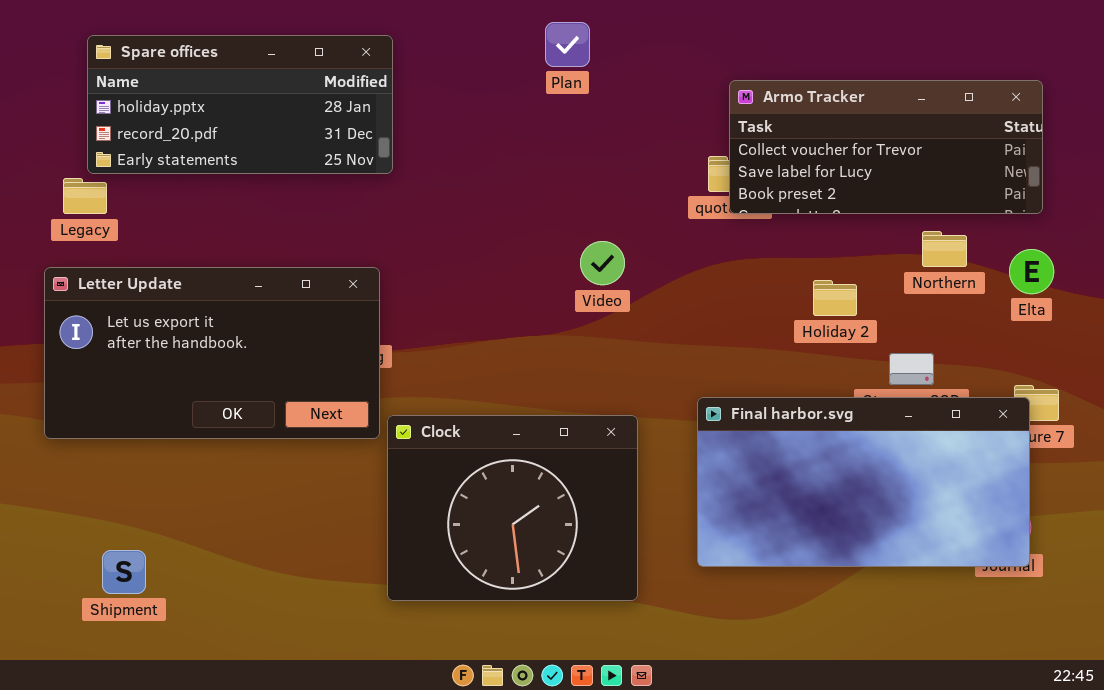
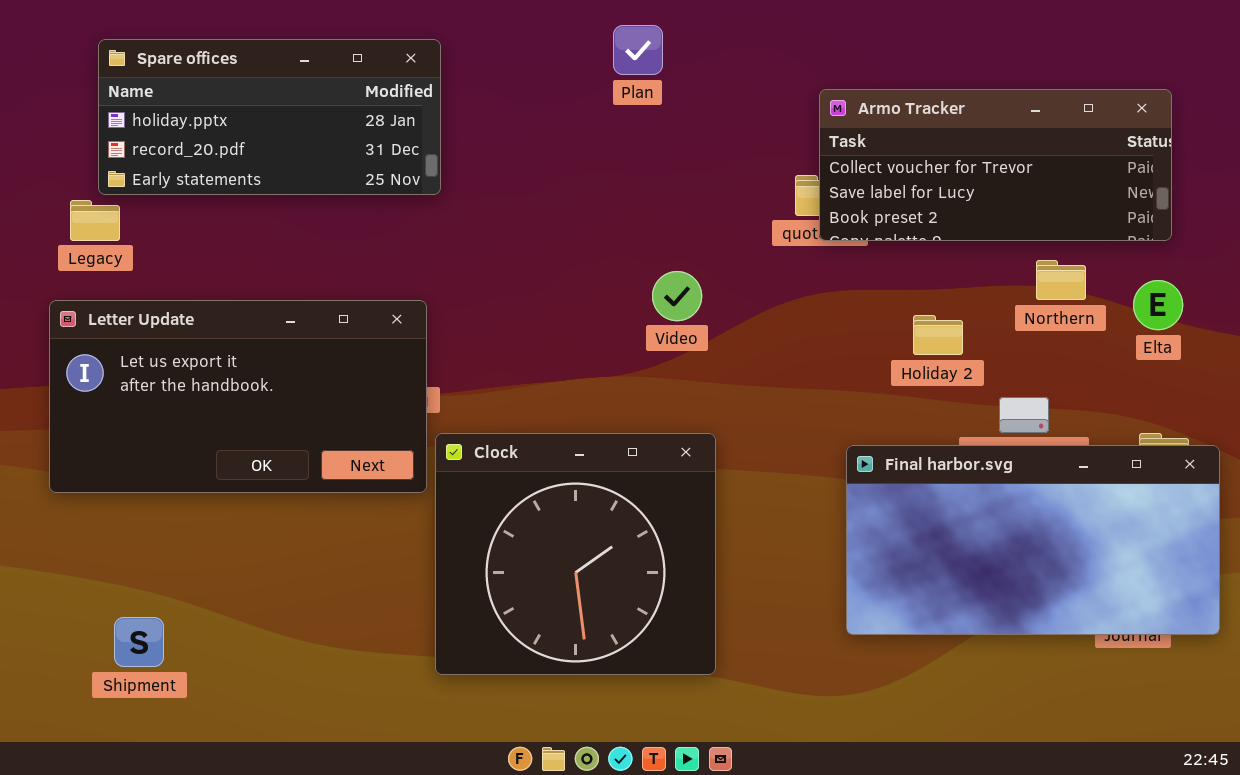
Final harbor.svg: [697,397,1030,567] -> [846,445,1220,635], moved
Clock: [387,415,638,601] -> [435,433,716,675], resized

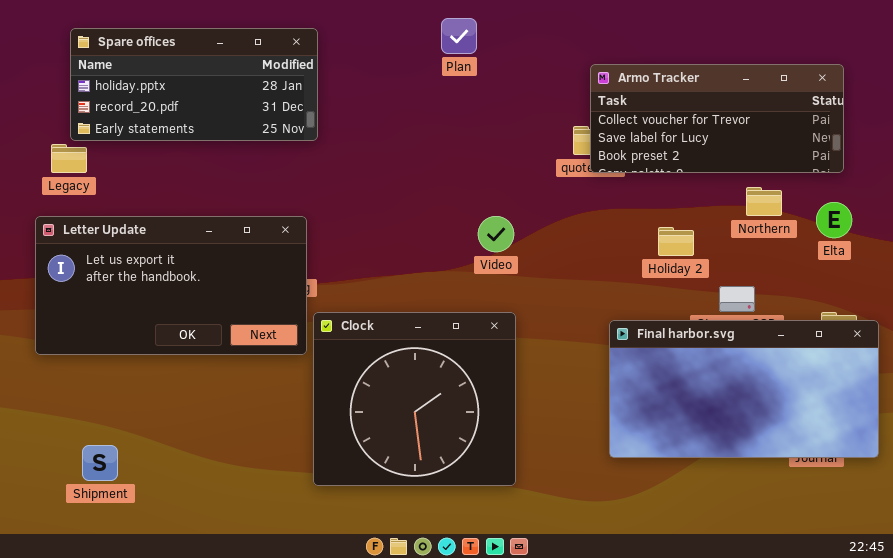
Video: [652,271,702,321] -> [478,216,514,252], moved

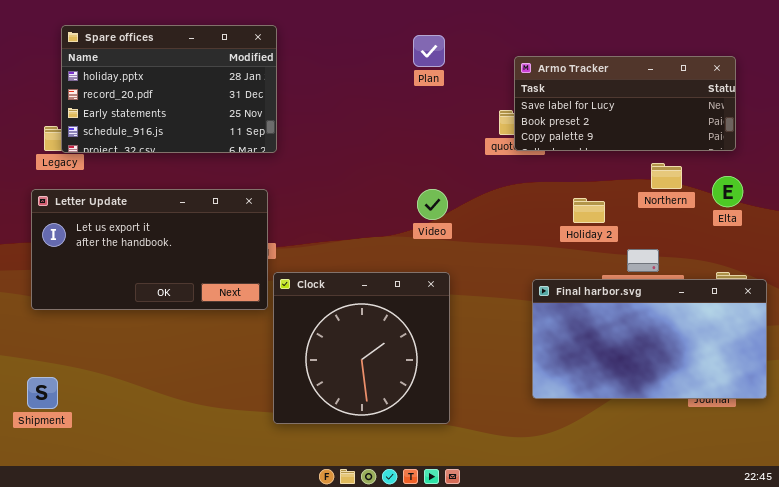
Plan: [441,18,477,54] -> [413,35,445,67], moved
Spare offices: [70,28,318,141] -> [61,25,277,153], resized
Armo Tracker: [590,64,844,173] -> [514,56,736,151], scrolled down 1 row
Shipment: [82,445,118,481] -> [27,377,58,409], moved

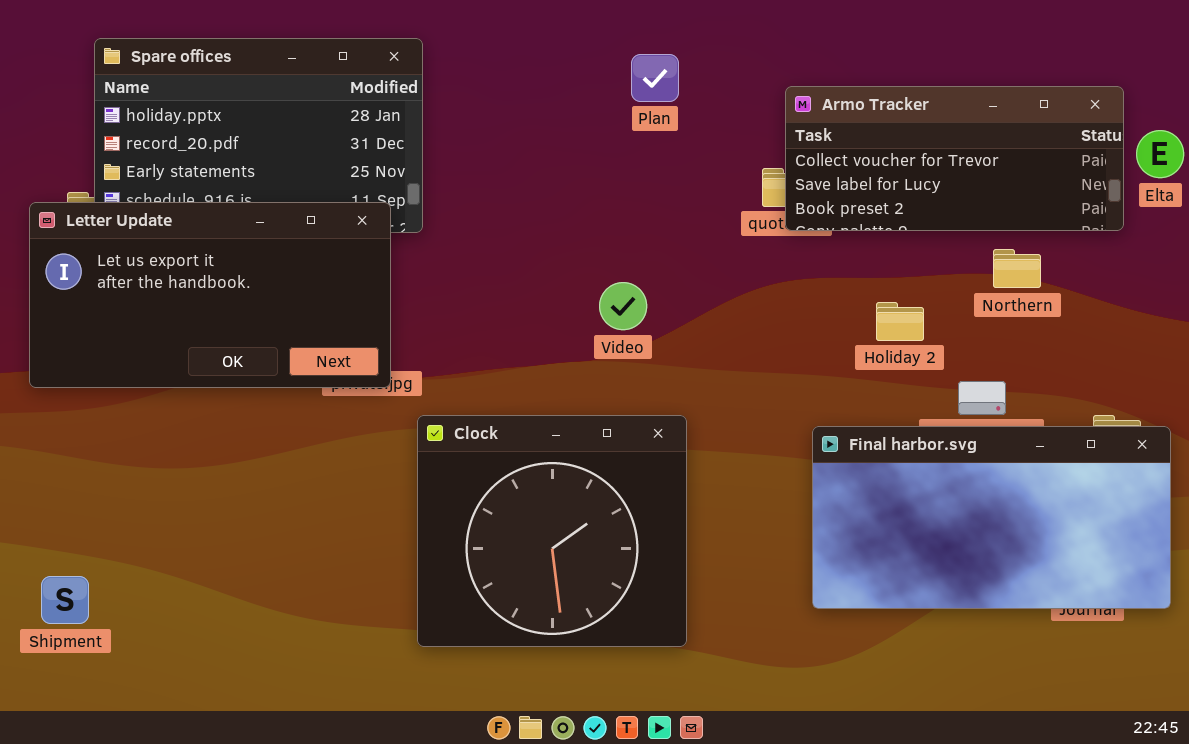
Armo Tracker: [514,56,736,151] -> [785,86,1124,231], scrolled up 1 row
Elta: [712,176,743,207] -> [1136,130,1184,178], moved
Letter Update: [31,189,268,310] -> [29,202,391,388], moved
Video: [417,189,448,220] -> [599,282,647,330], moved

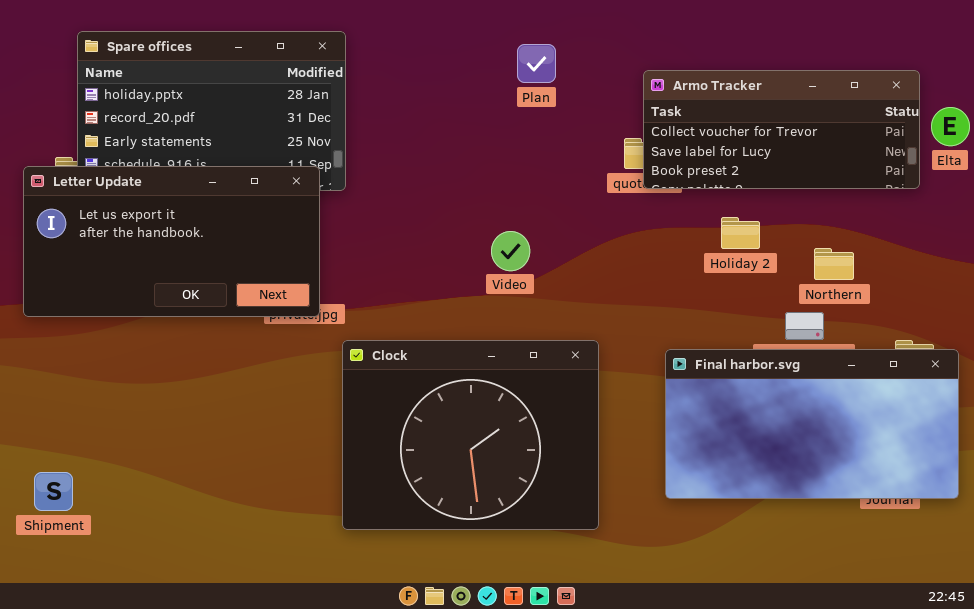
Northern: [993,249,1041,288] -> [814,248,854,280], moved
Holiday 2: [876,302,924,341] -> [721,217,760,249], moved
Clock: [417,415,687,647] -> [342,340,599,530], resized

